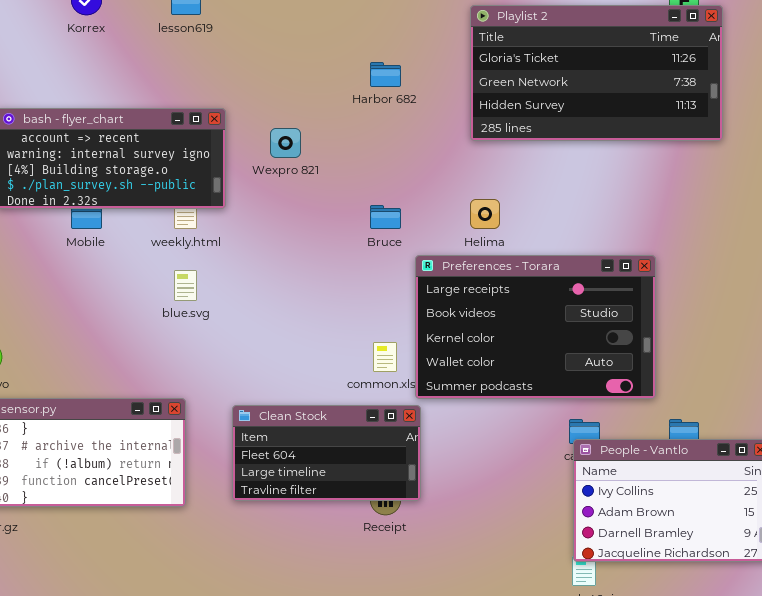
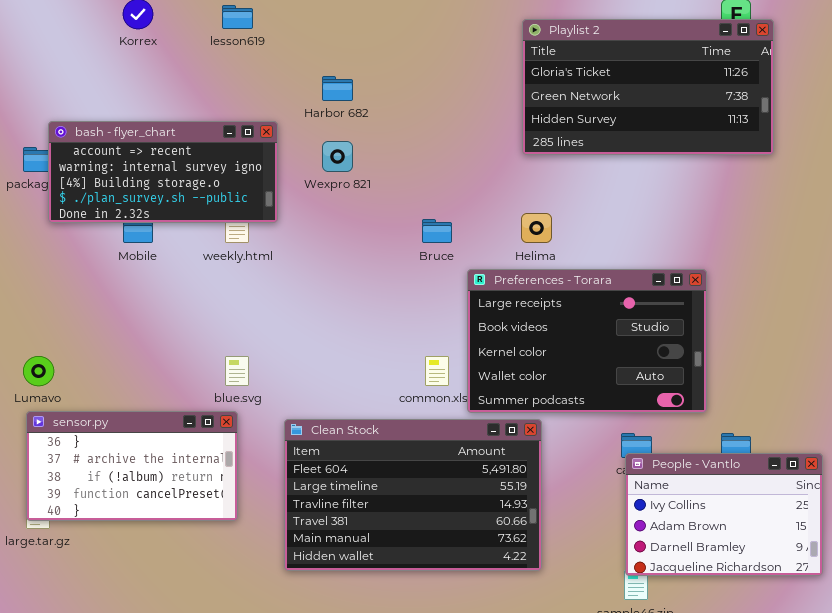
Harbor 682: [370,62,401,87] -> [322,76,353,101], moved
blue.svg: [174,270,197,301] -> [225,356,249,386], moved
Clean Stock: [232,405,421,501] -> [284,419,542,571], resized

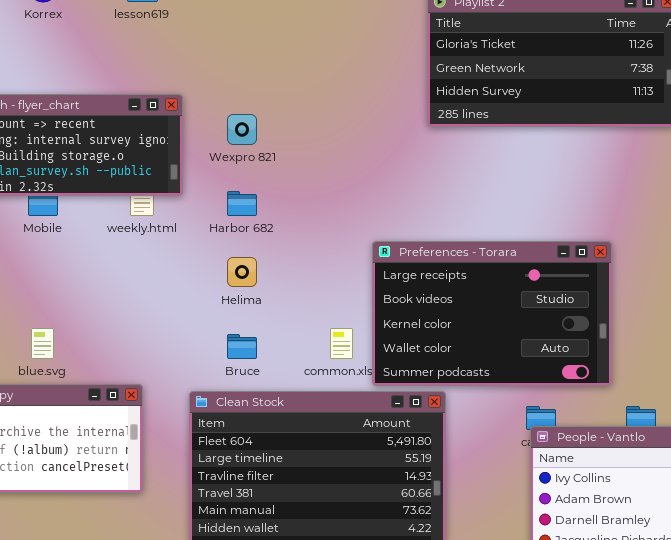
Harbor 682: [322,76,353,101] -> [227,191,257,216], moved
Helima: [521,213,552,243] -> [227,257,257,287], moved
Bruce: [422,219,452,243] -> [227,334,257,359], moved
blue.svg: [225,356,249,386] -> [31,328,54,359], moved

